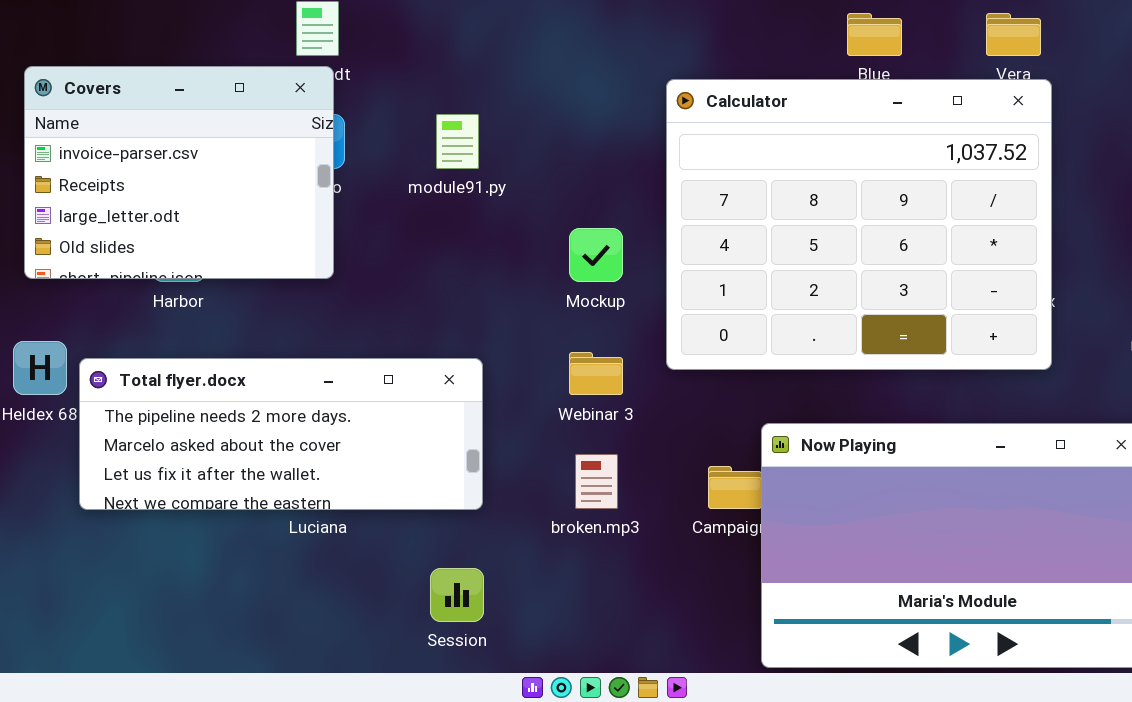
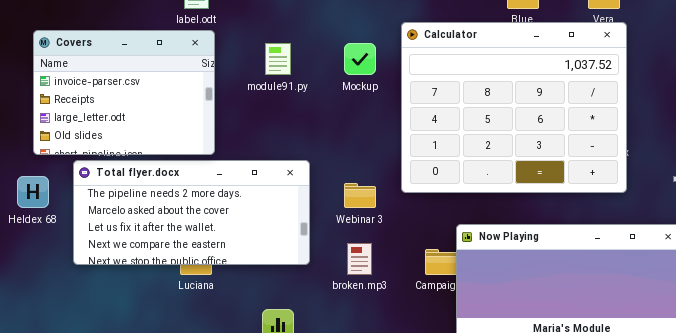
Covers: [24,66,334,279] -> [33,30,215,155], moved
Mockup: [569,228,623,282] -> [344,43,376,75], moved
Total flyer.docx: [79,358,483,510] -> [73,160,310,265], moved, resized

